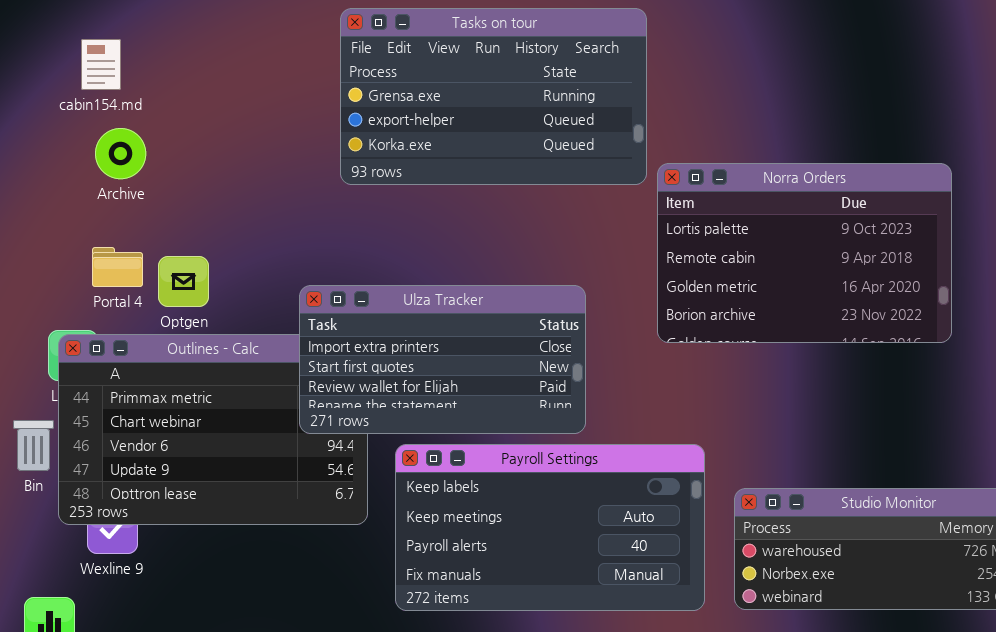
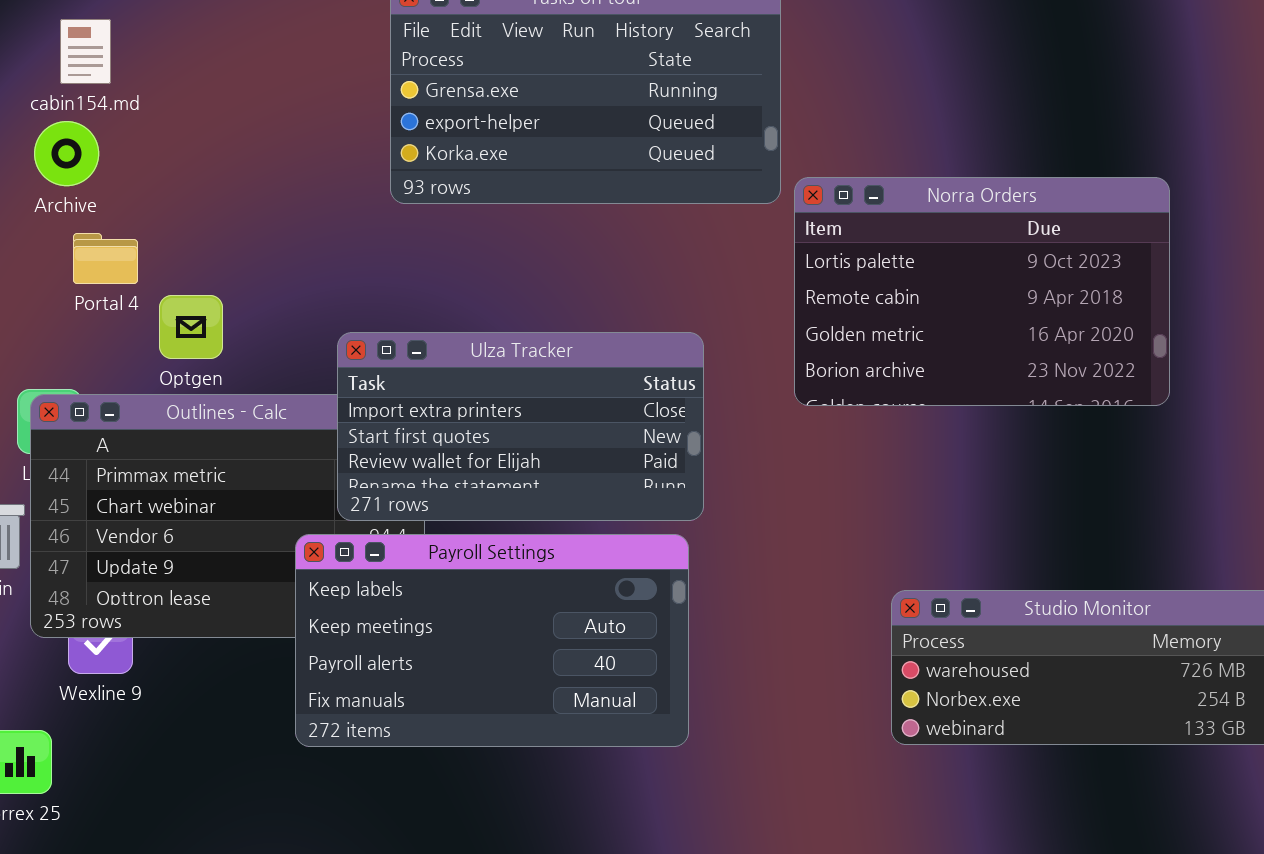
Archive: [95,128,146,179] -> [34,121,99,186], moved
Portal 4: [92,247,143,287] -> [73,233,138,284], moved
Payroll Settings: [395,444,705,611] -> [295,534,689,747], moved

